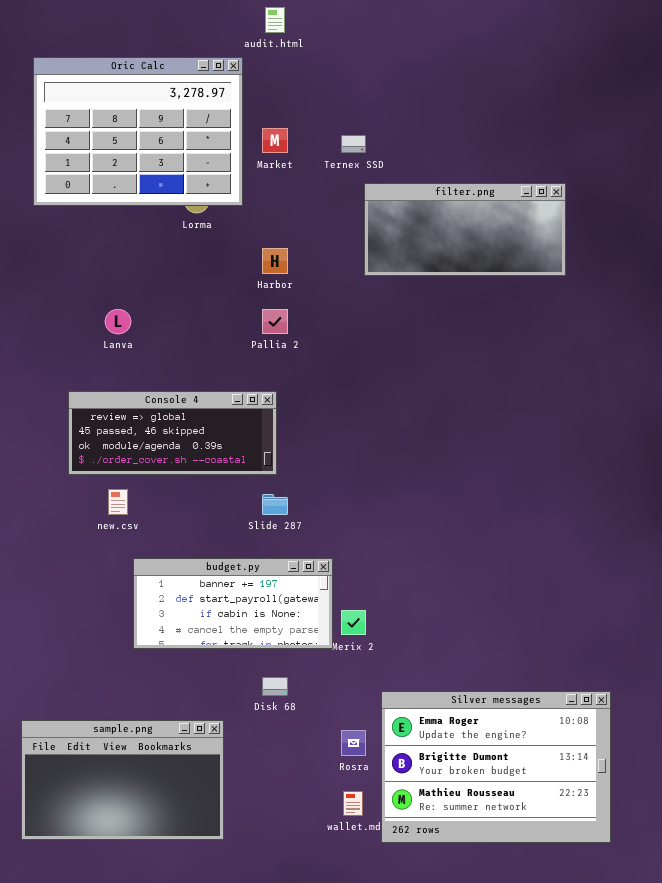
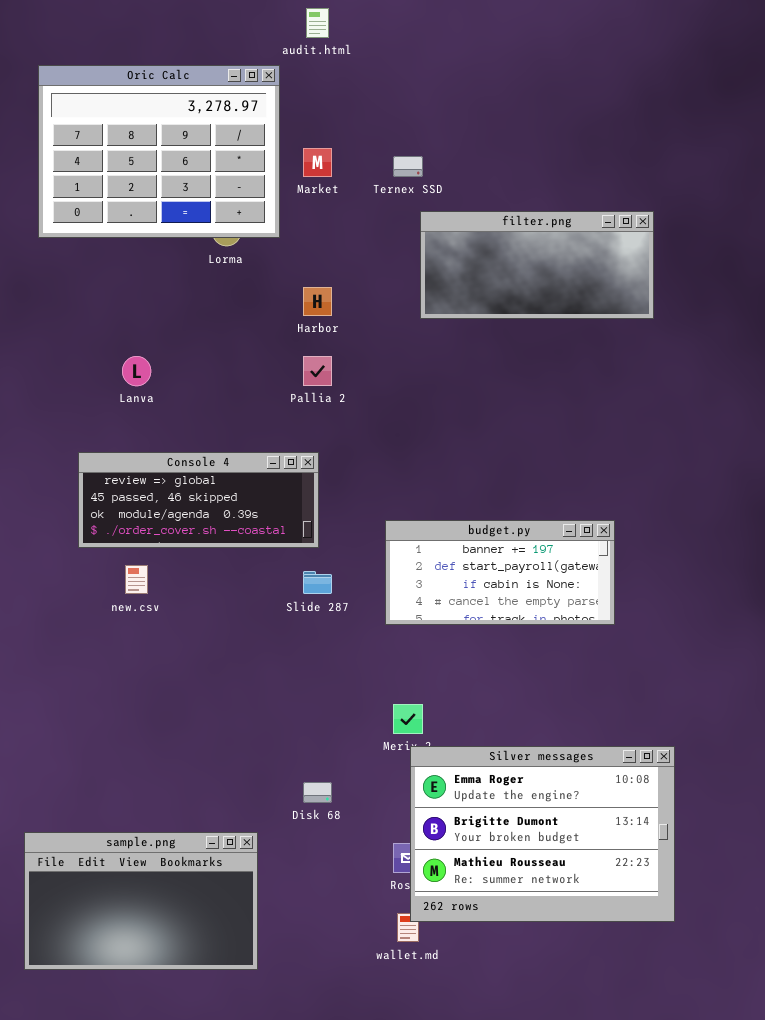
budget.py: [133,558,333,649] -> [385,520,615,625], moved
Silver messages: [381,691,611,843] -> [410,746,675,922], moved

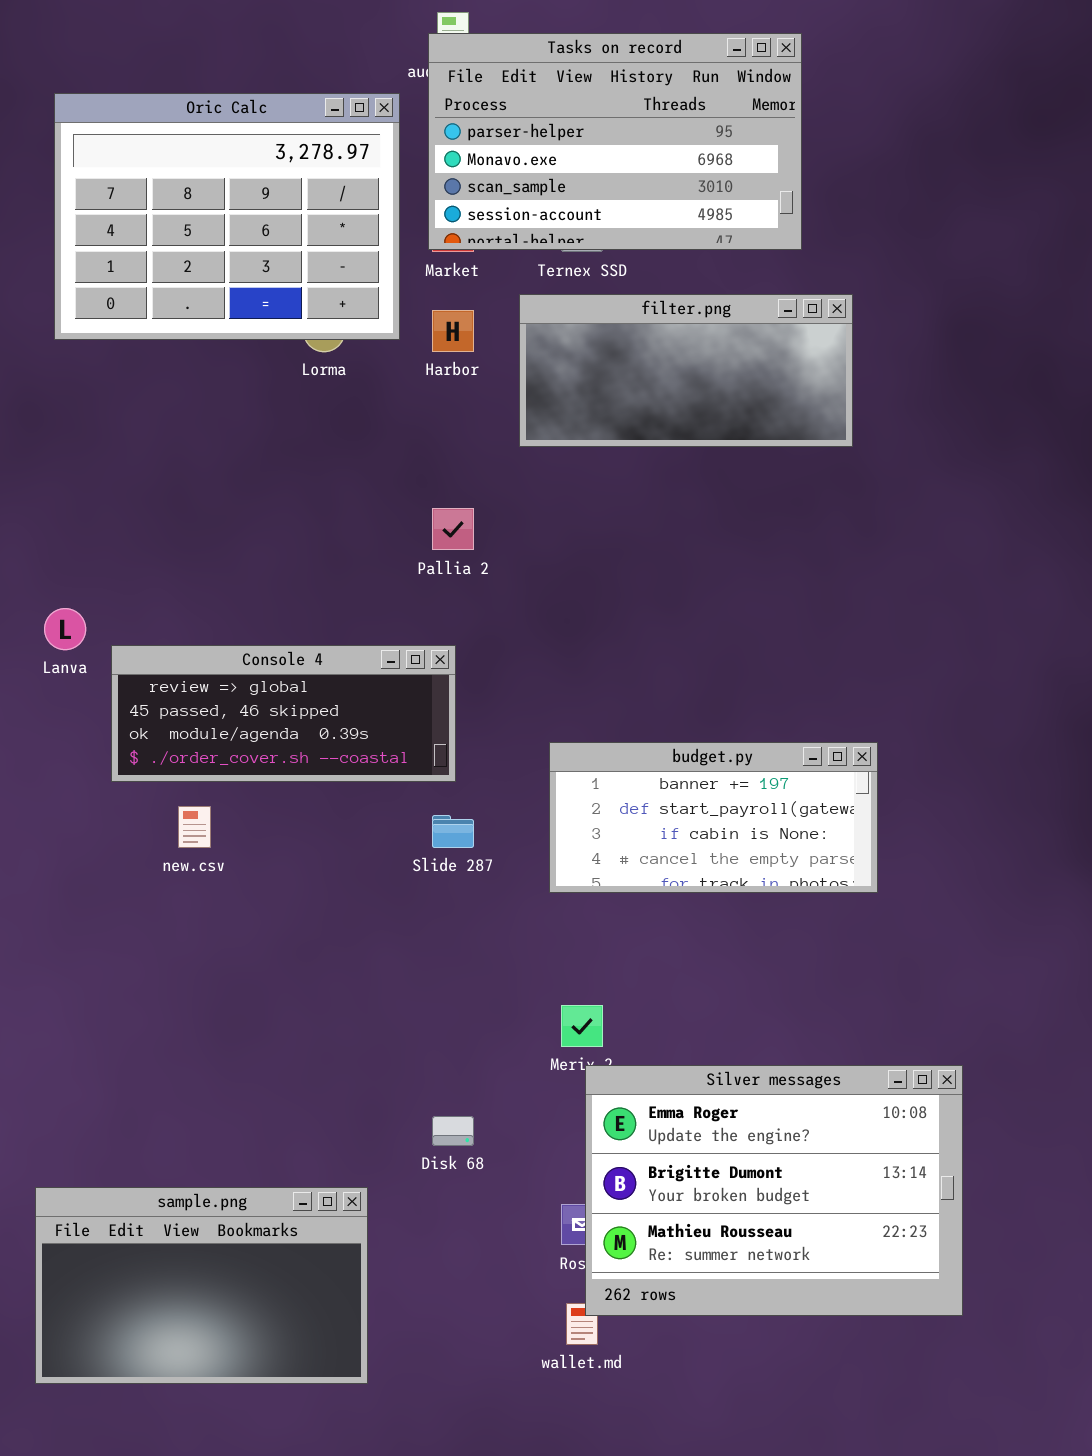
Tasks on record: none -> [428,33,802,250], opened
filter.png: [420,211,654,319] -> [519,294,853,447], moved
Harbor: [303,287,332,316] -> [432,310,474,352], moved
Lanva: [122,356,151,386] -> [44,608,86,650], moved

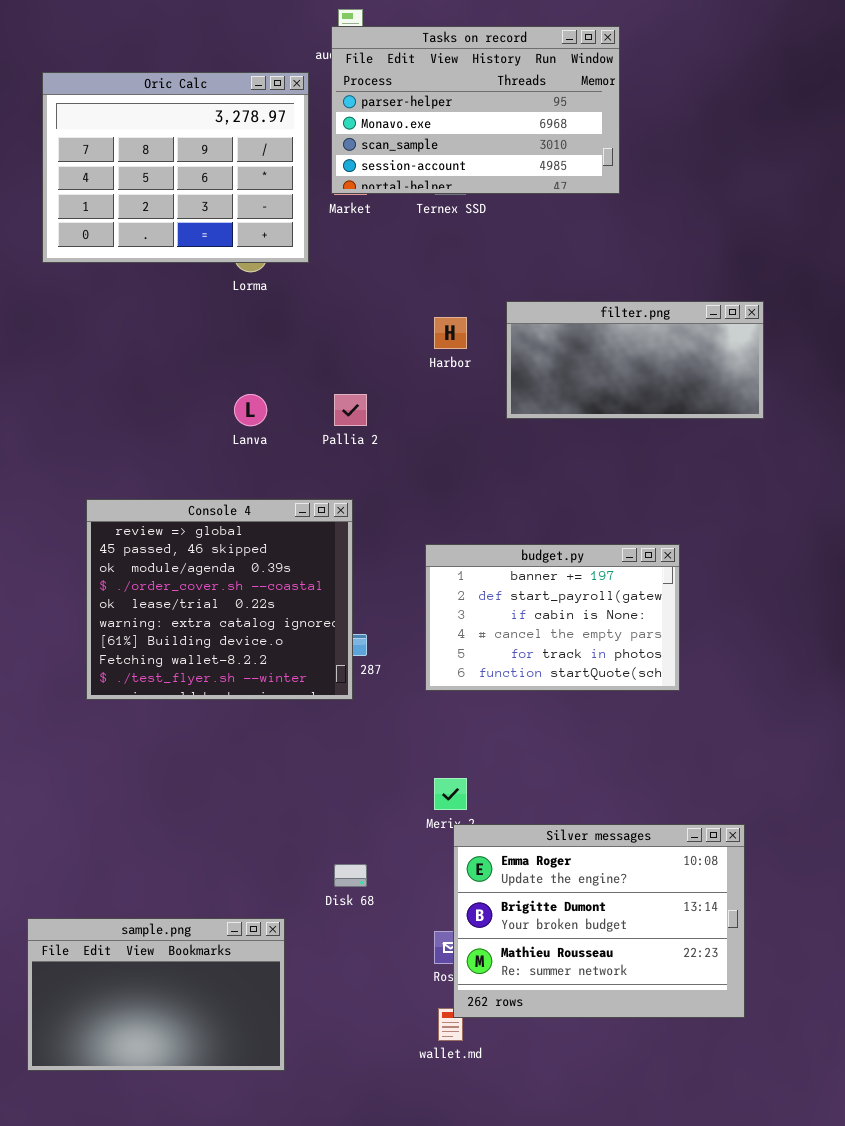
filter.png: [519,294,853,447] -> [506,301,764,419], moved
Harbor: [432,310,474,352] -> [434,317,467,349], moved
Lanva: [44,608,86,650] -> [234,394,267,426], moved
Console 4: [111,645,456,782] -> [86,499,353,700], resized
budget.py: [549,742,878,893] -> [425,544,680,691], resized

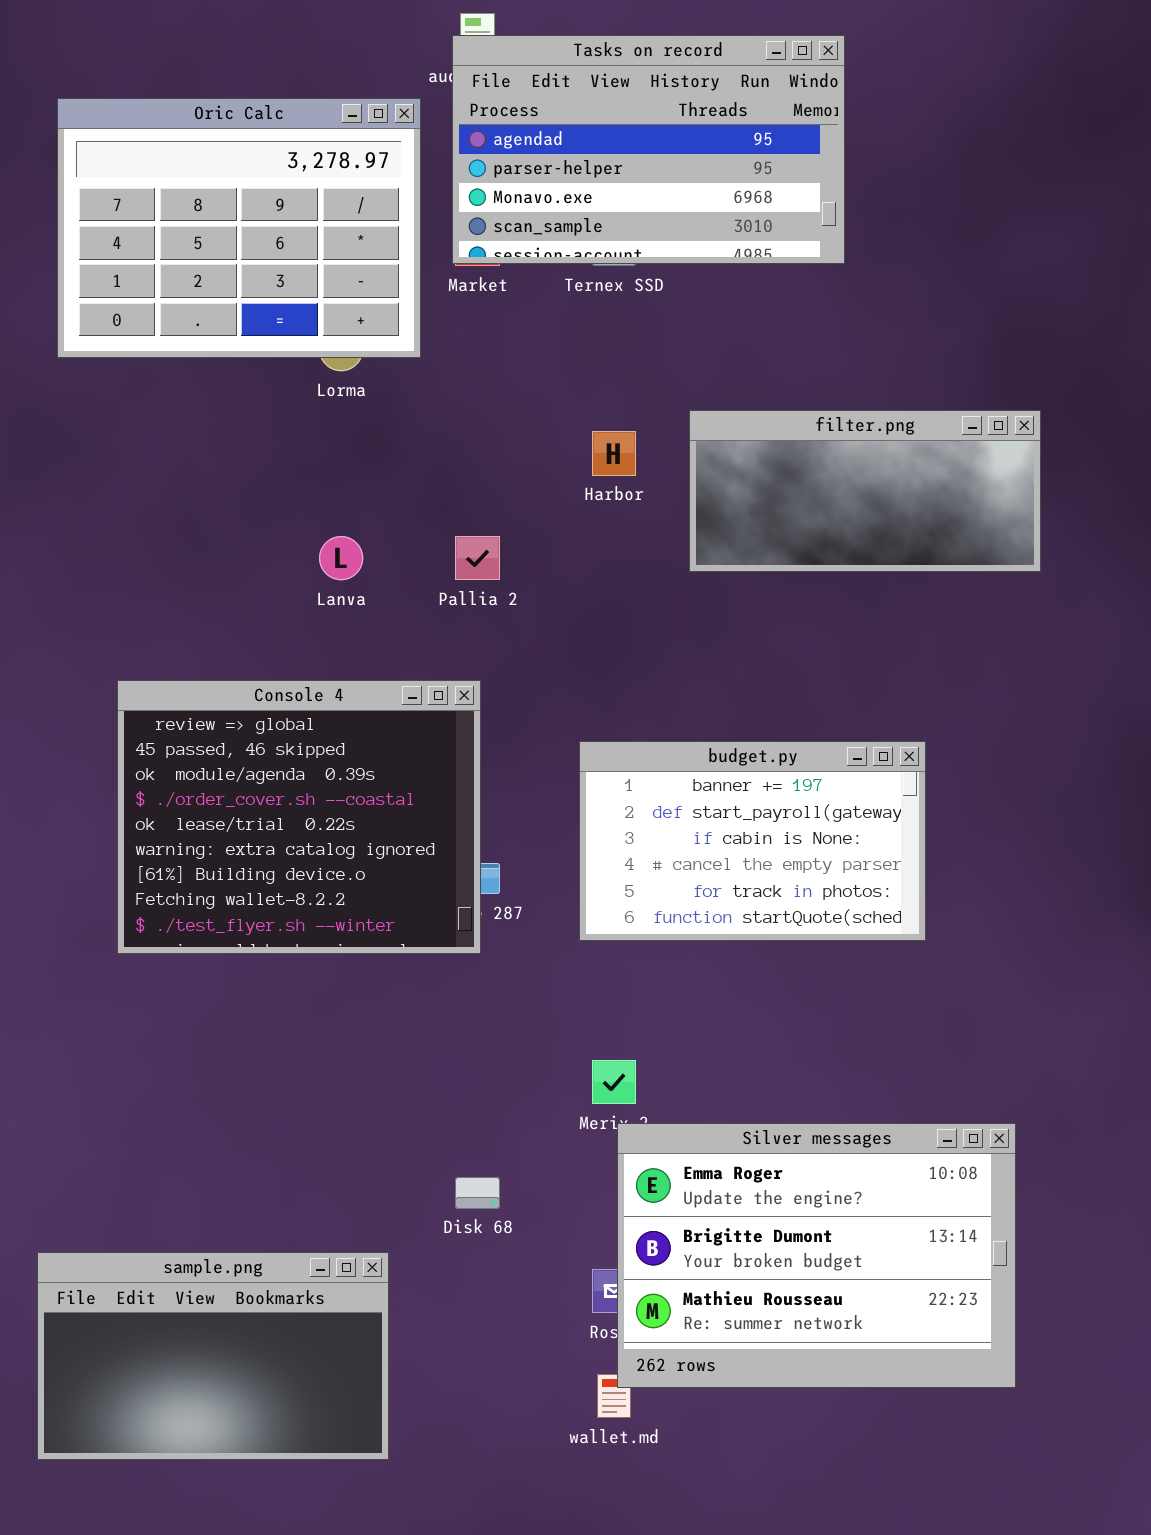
Tasks on record: [331,26,620,194] -> [452,35,845,264], scrolled up 1 row

